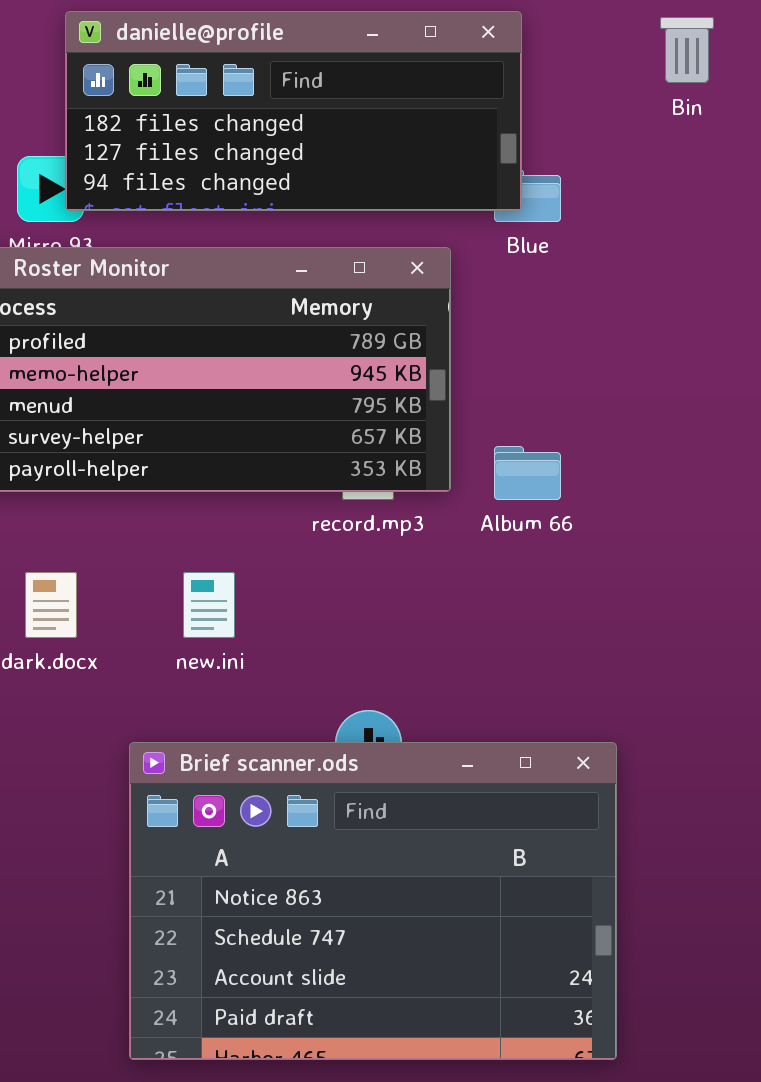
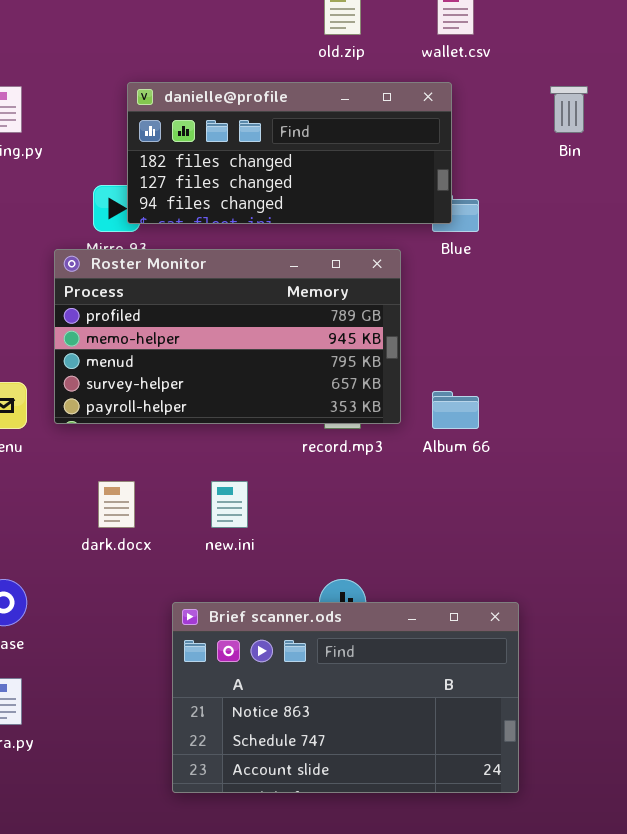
Brief scanner.ods: [129,742,617,1060] -> [172,602,519,793], resized

